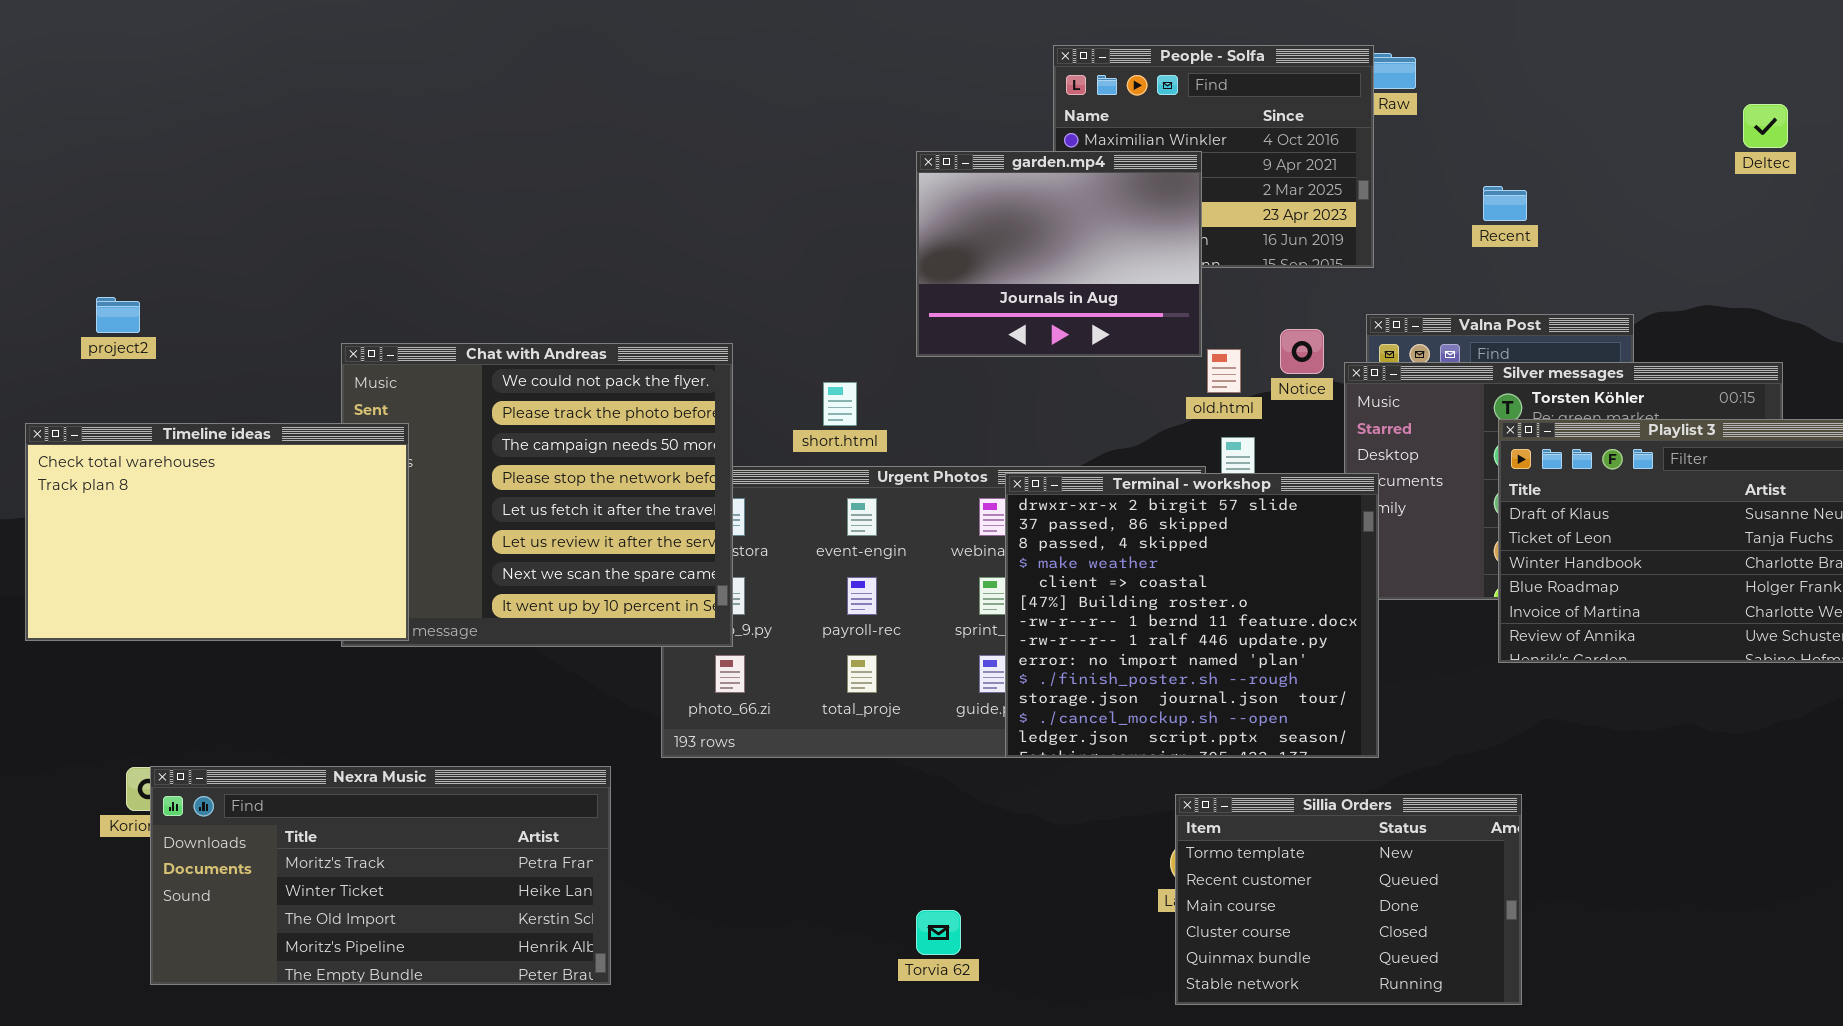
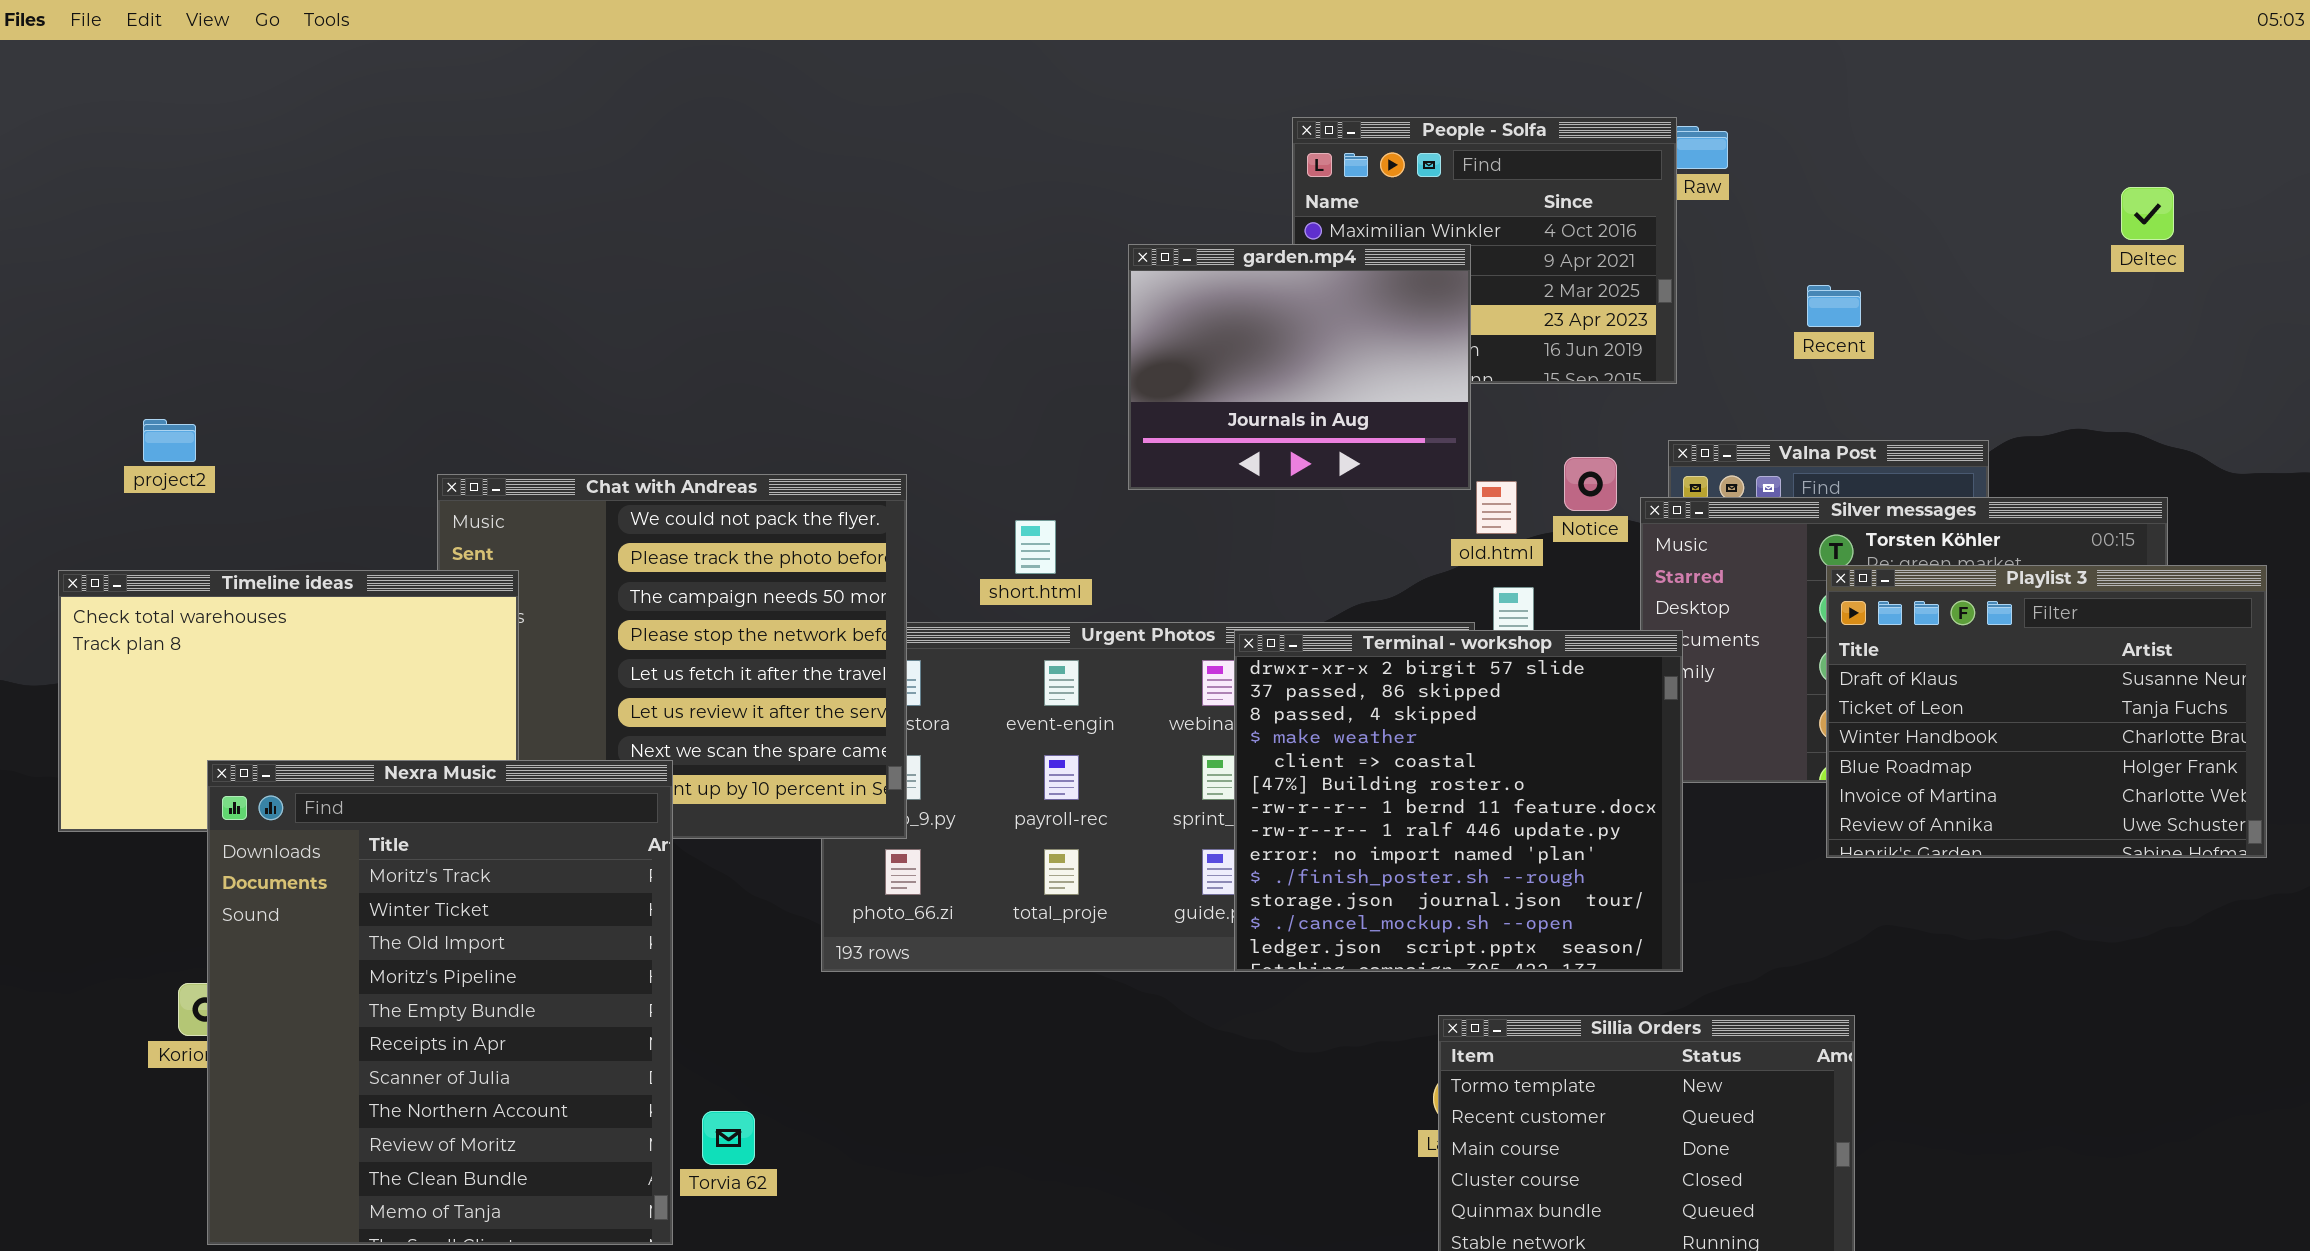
Nexra Music: [150,766,611,985] -> [207,760,673,1245], resized
Torvia 62: [916,910,961,955] -> [702,1111,755,1165], moved

